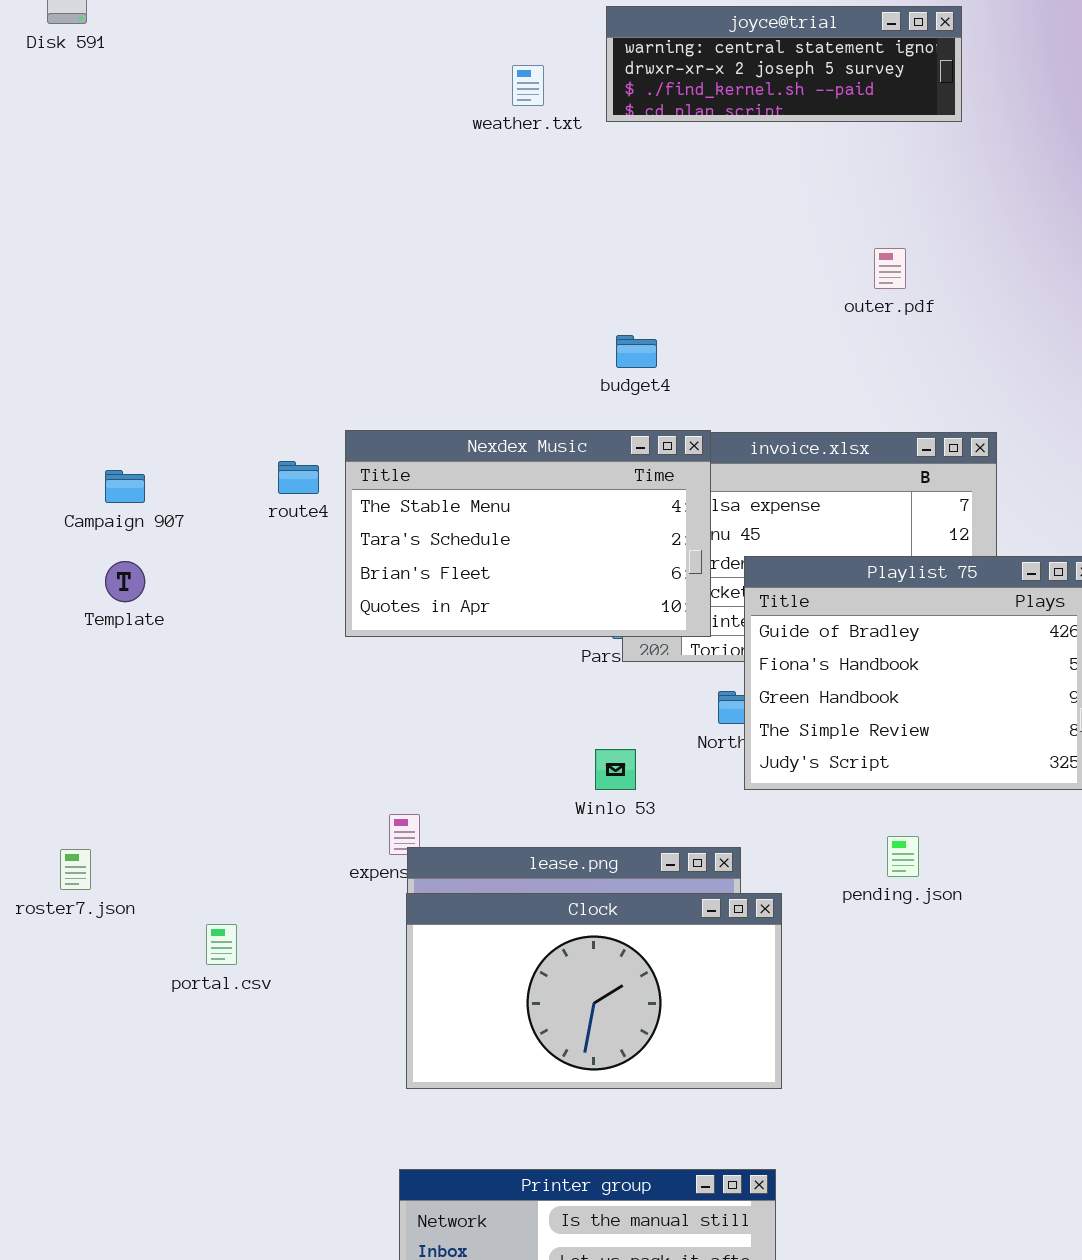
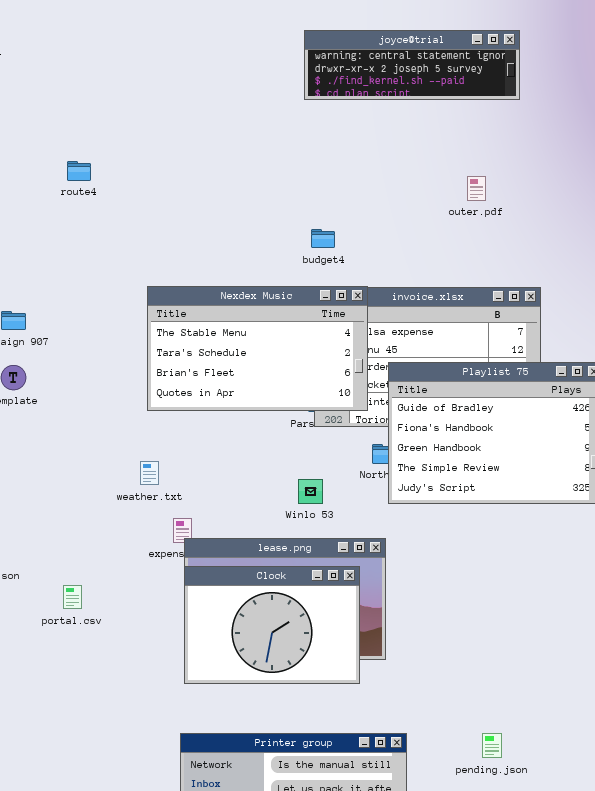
weather.txt: [512,65,544,106] -> [140,461,159,485], moved
route4: [278,461,319,494] -> [67,161,91,181], moved
pending.json: [887,836,919,877] -> [482,733,502,758], moved
Clock: [406,893,782,1089] -> [184,566,360,684], resized

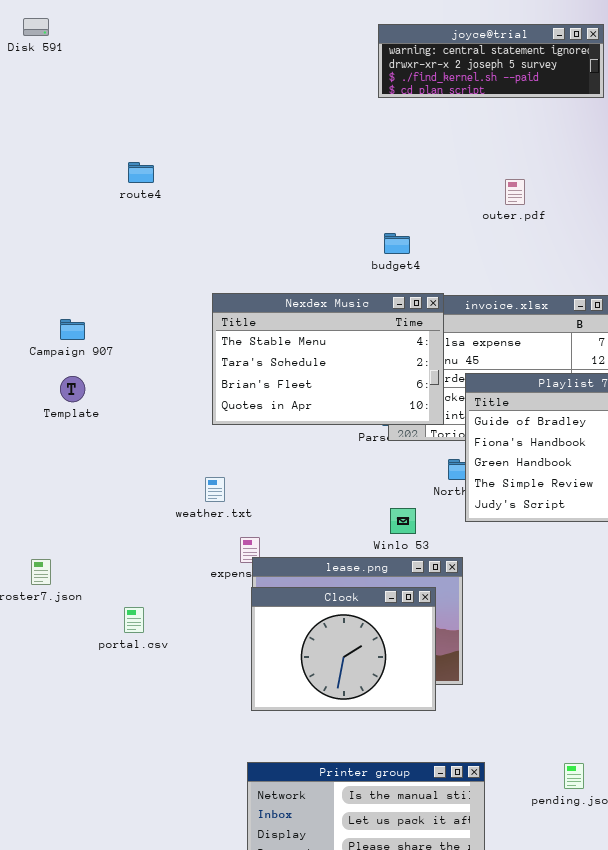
outer.pdf: [467,176,486,201] -> [505,179,525,205], moved
Winlo 53: [298,479,323,504] -> [390,508,416,534], moved

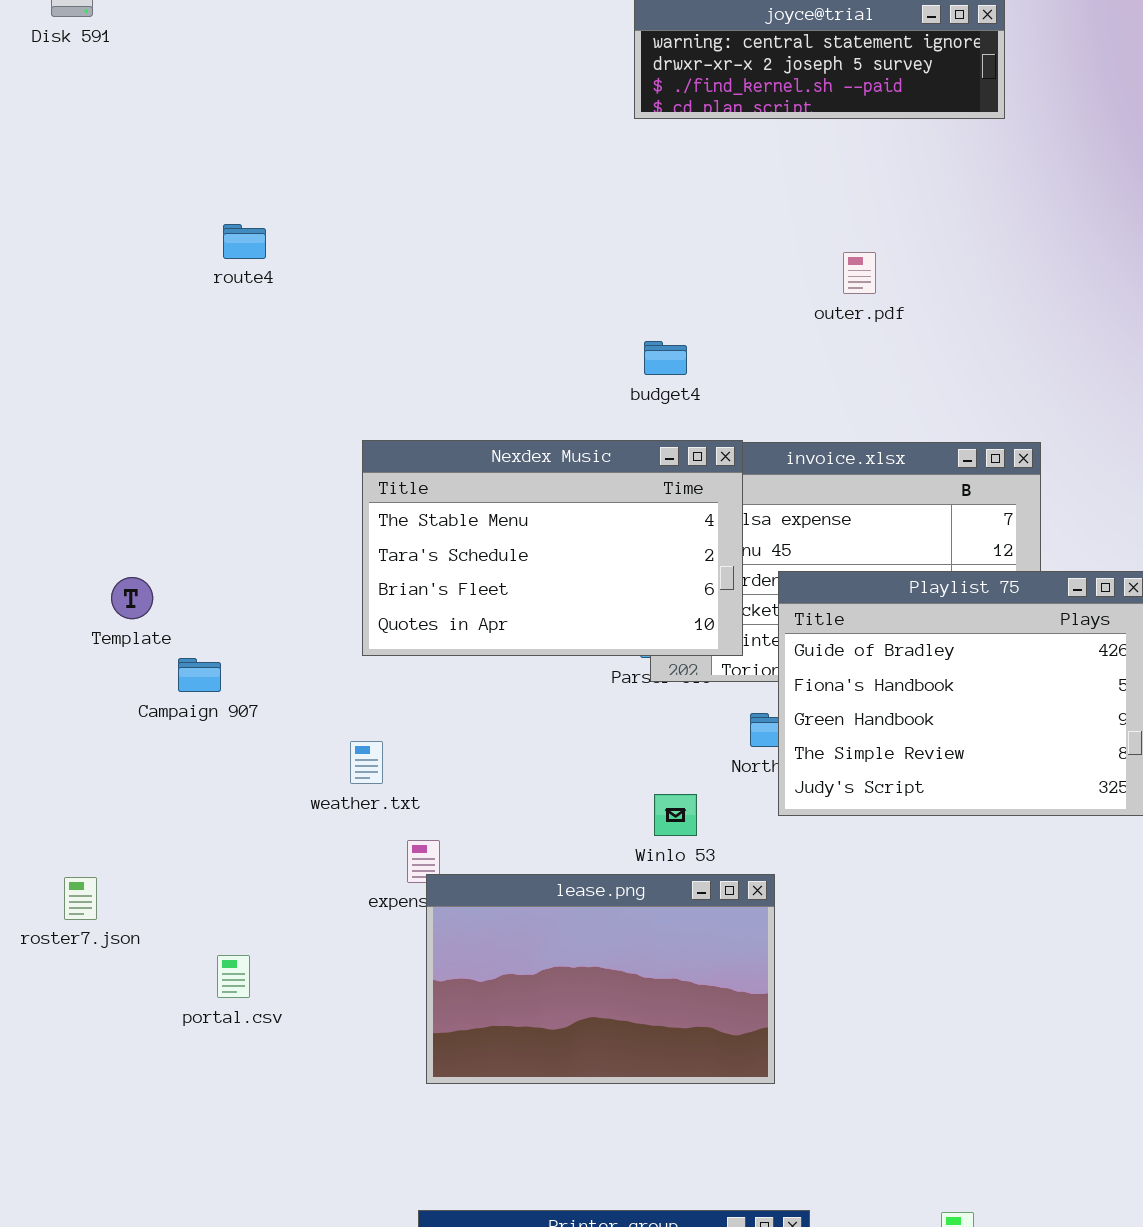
Campaign 907: [60,319,85,340] -> [178,658,221,692], moved
Clock: [251,587,436,711] -> none, closed

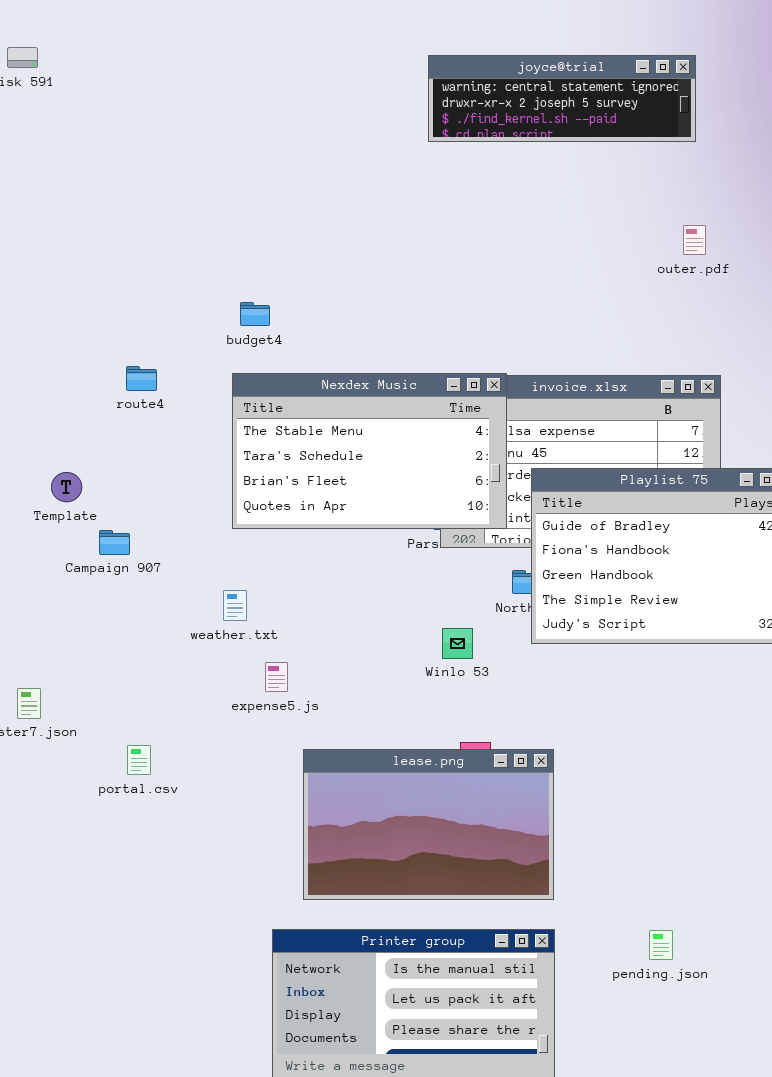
route4: [223,224,266,259] -> [126,366,157,391], moved
outer.pdf: [843,252,876,294] -> [683,225,706,255], moved
budget4: [644,341,687,375] -> [240,302,270,326], moved
lease.png: [426,874,775,1084] -> [303,749,554,900], moved

